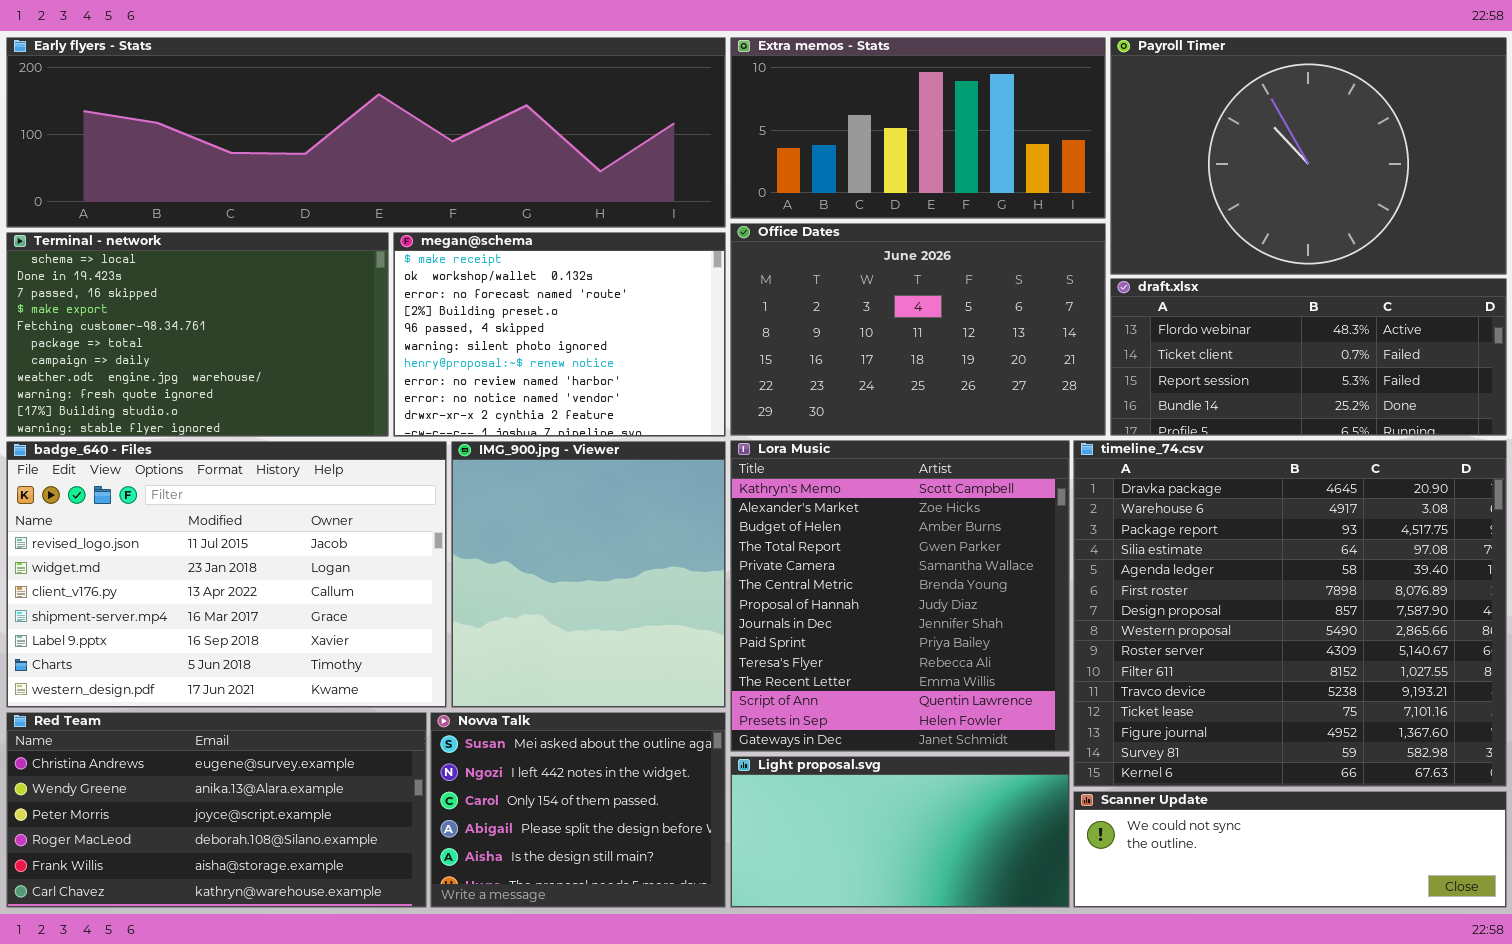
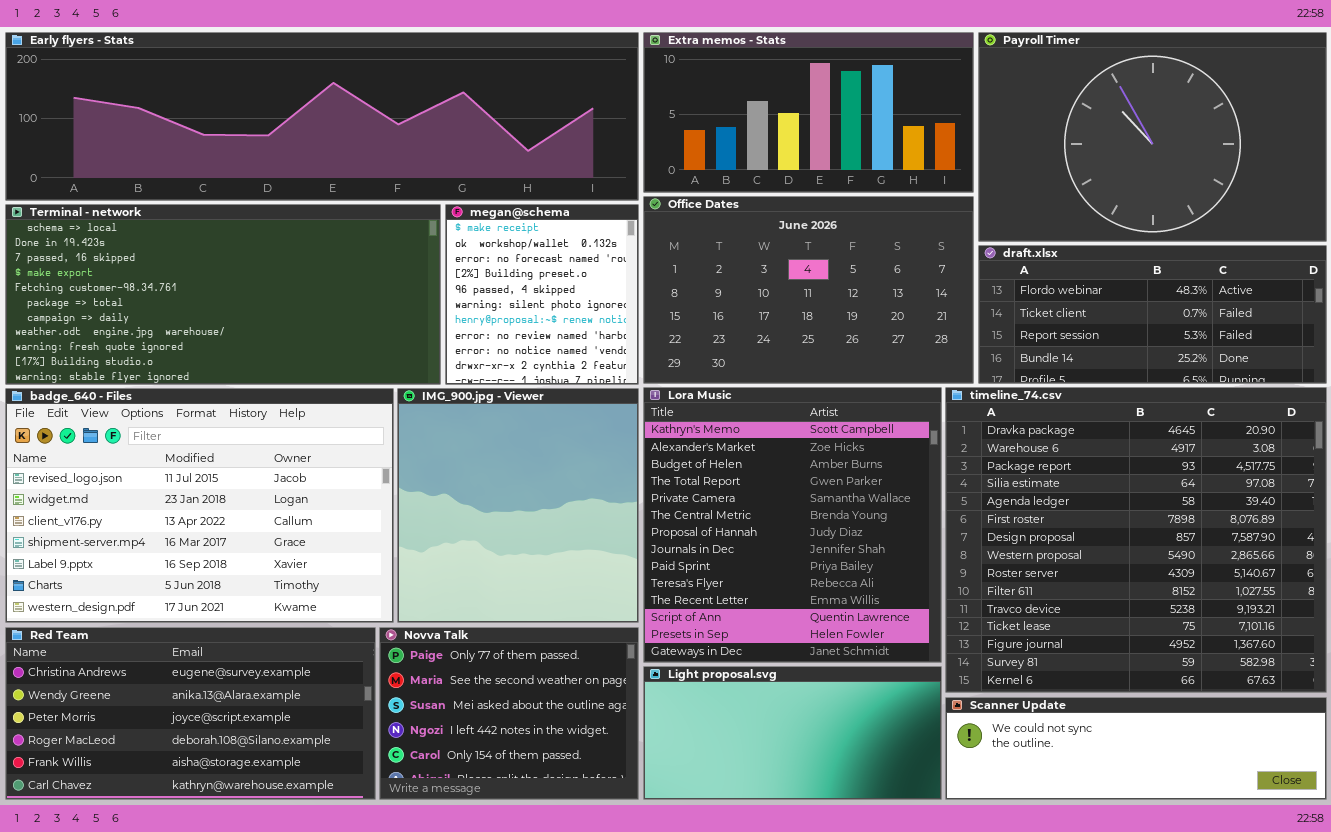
Terminal - network: [6,232,389,437] -> [5,204,441,385], resized
megan@schema: [393,232,726,437] -> [445,204,639,385], resized
Novva Talk: [430,712,726,908] -> [379,627,639,800], scrolled up 2 rows

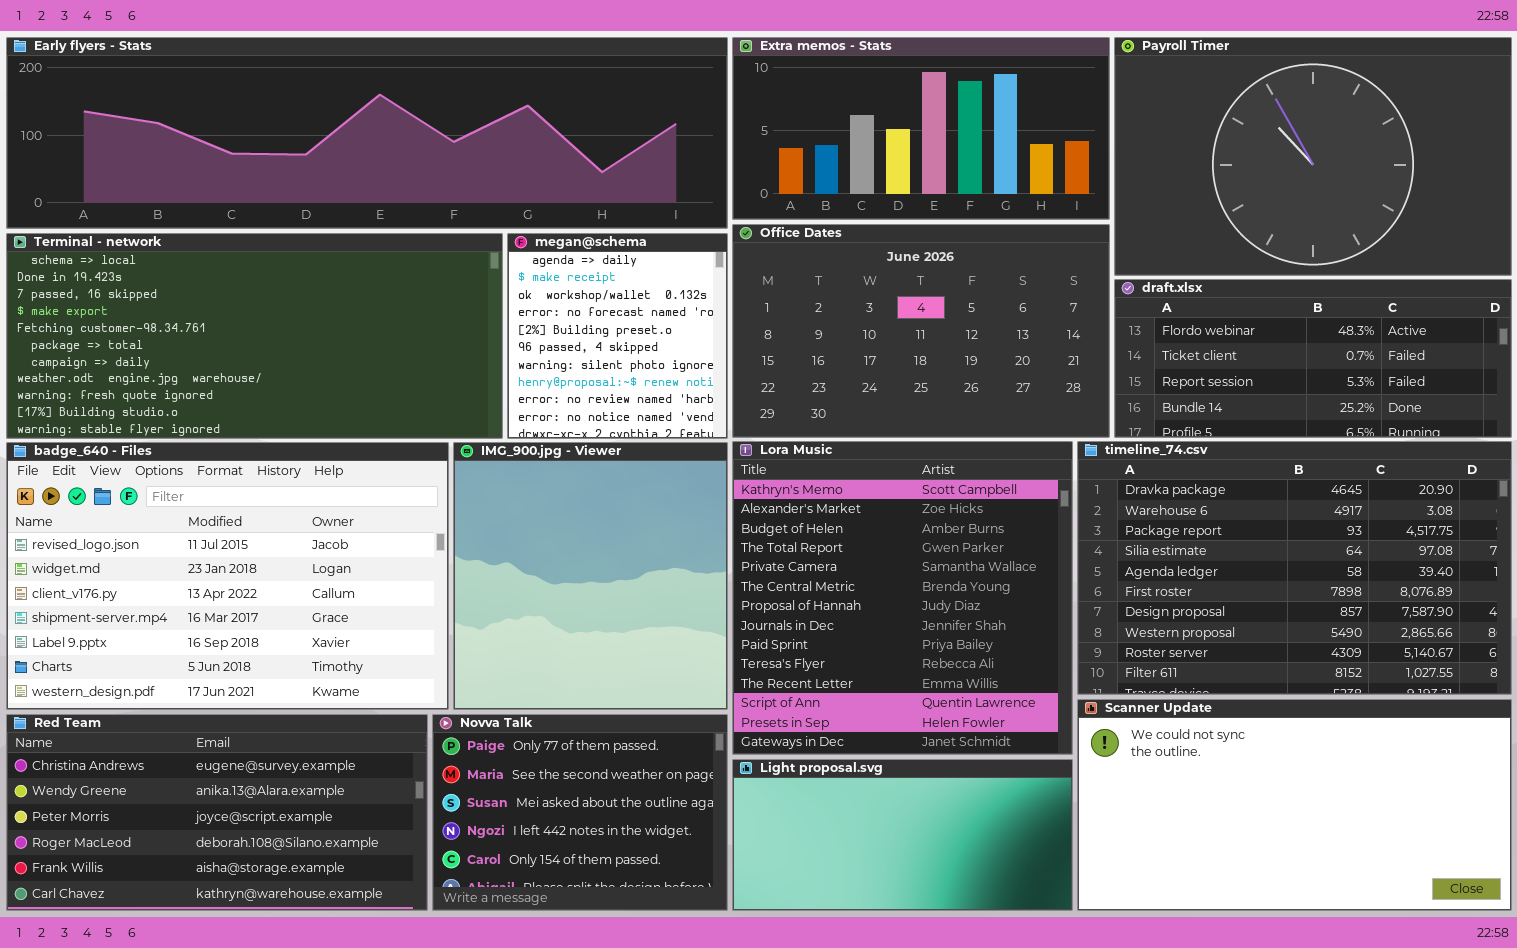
megan@schema: [445,204,639,385] -> [507,233,728,439], scrolled up 1 row
timeline_74.csv: [945,387,1327,693] -> [1077,441,1512,695], resized
Scanner Update: [945,697,1327,800] -> [1077,699,1512,911], resized

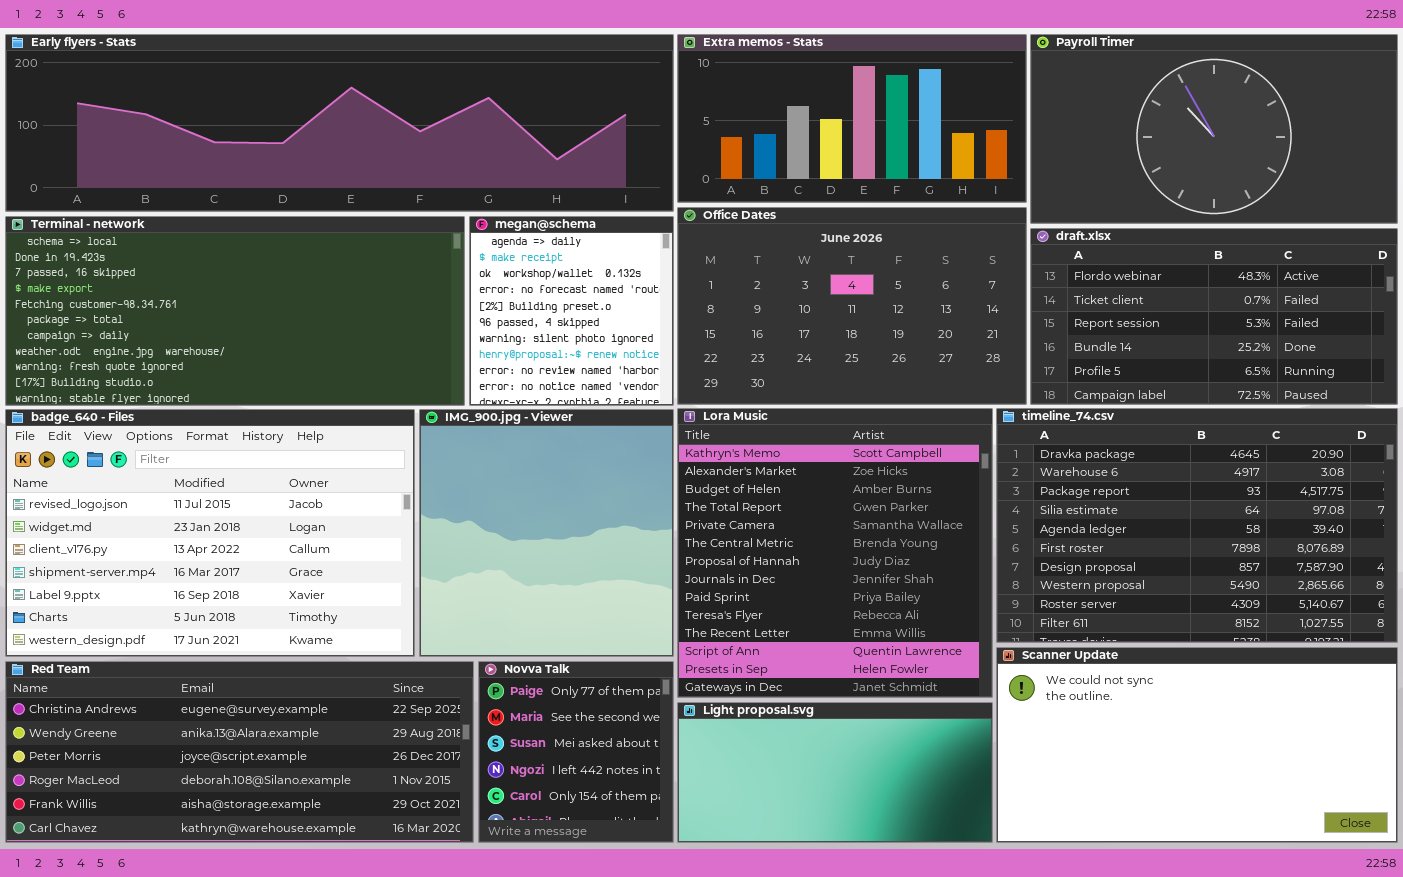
Payroll Timer: [1114,37,1512,276] -> [1030,34,1398,224], resized
draft.xlsx: [1114,279,1512,438] -> [1030,228,1398,405], resized
Red Team: [6,714,428,911] -> [5,661,474,843], resized
Novva Talk: [432,714,728,911] -> [478,661,674,843], resized

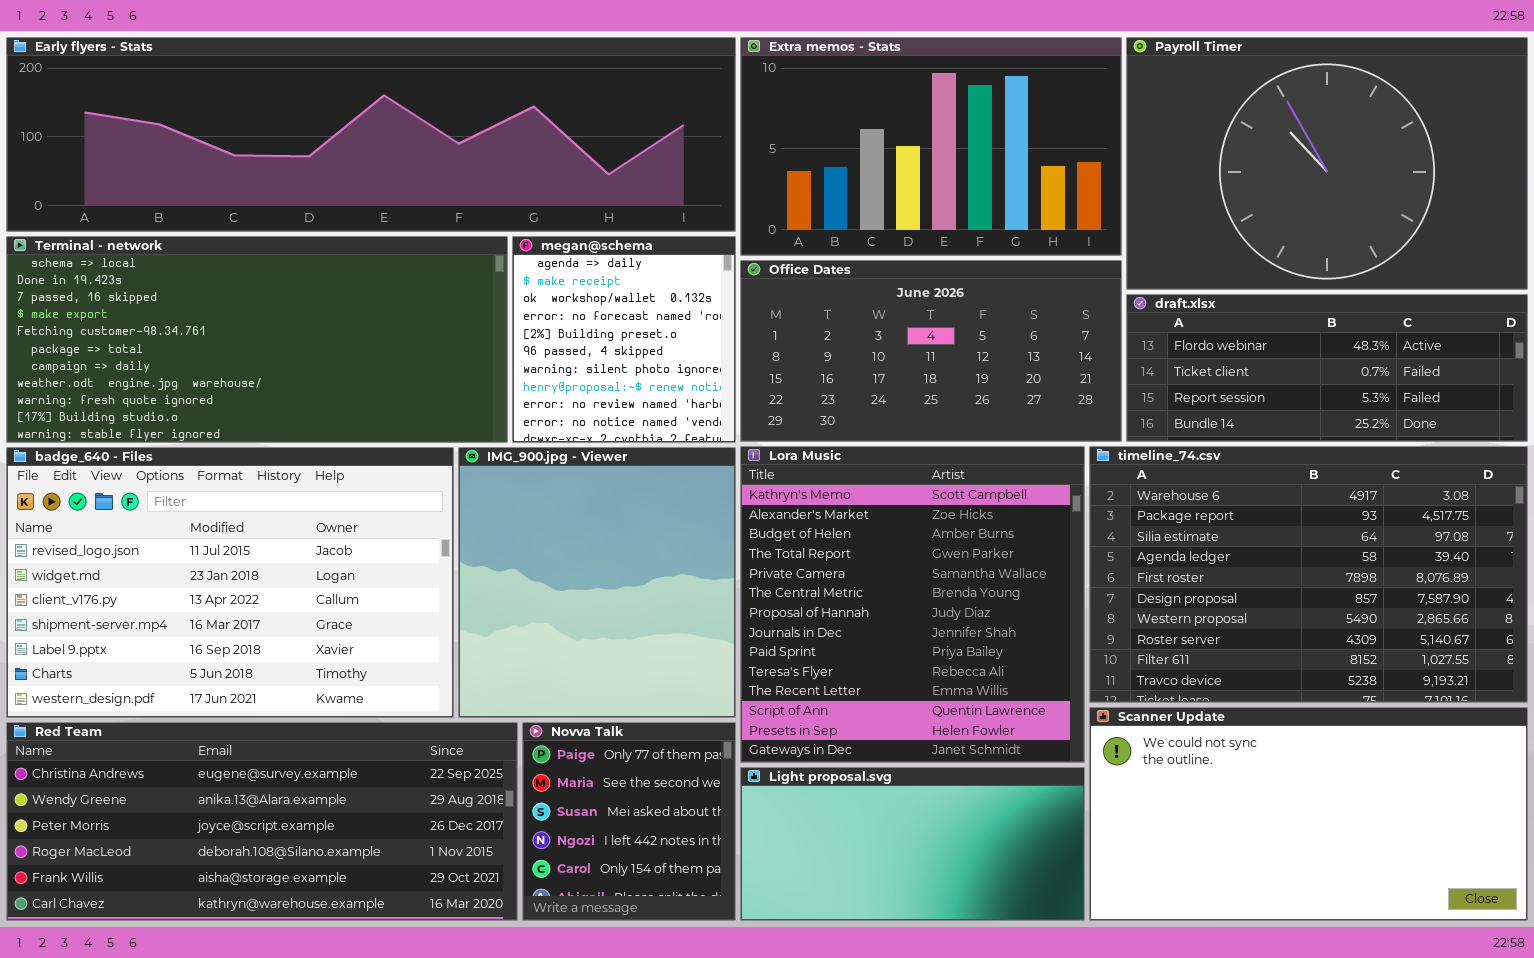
Extra memos - Stats: [677,34,1027,203] -> [740,37,1122,256], resized
Payroll Timer: [1030,34,1398,224] -> [1126,37,1528,290], resized
Office Dates: [677,207,1027,405] -> [740,260,1122,442], resized
draft.xlsx: [1030,228,1398,405] -> [1126,294,1528,442], resized
timeline_74.csv: [996,408,1398,643] -> [1089,446,1528,703], scrolled down 1 row

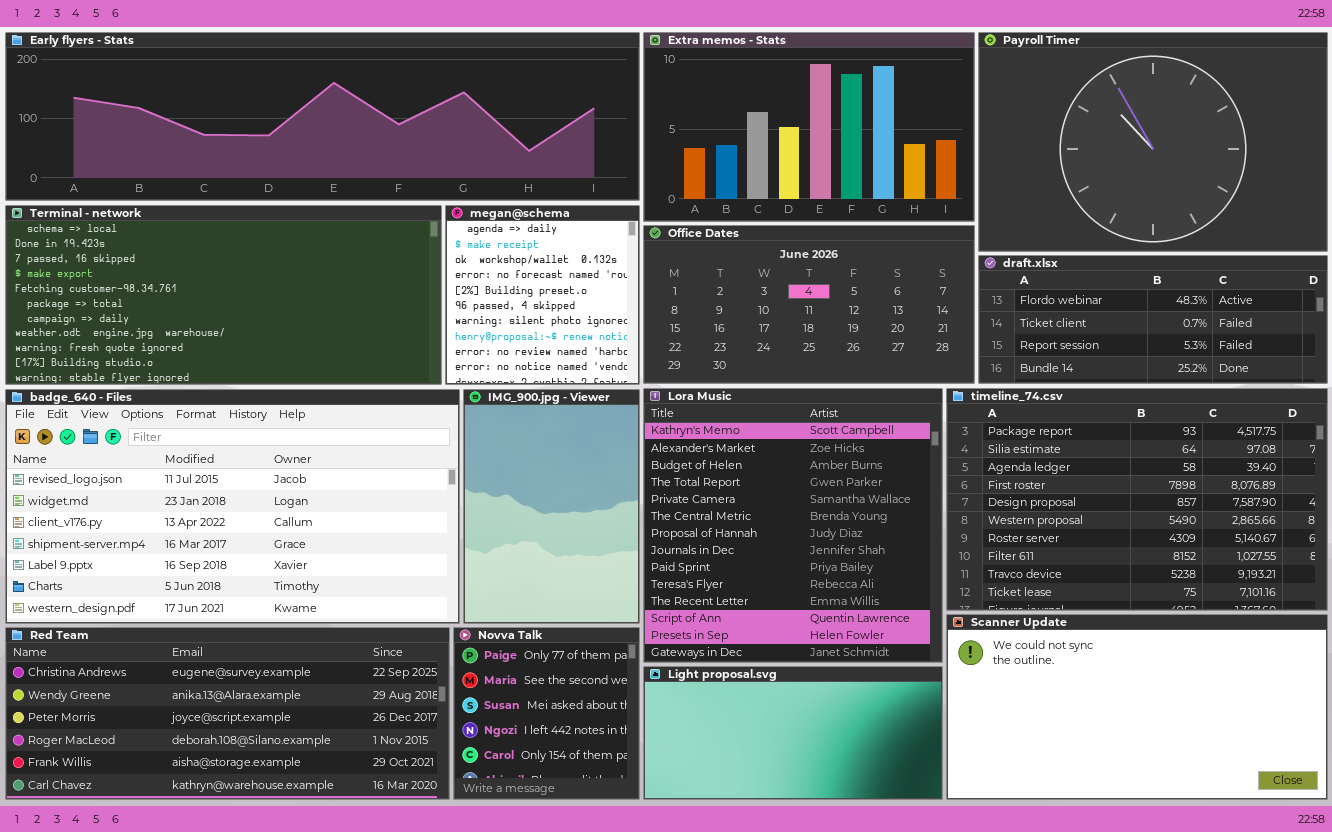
timeline_74.csv: [1089,446,1528,703] -> [946,388,1328,611], scrolled down 1 row
badge_640 - Files: [6,447,454,718] -> [5,389,460,624], resized
IMG_900.jpg - Viewer: [458,447,736,718] -> [463,389,640,624], resized

